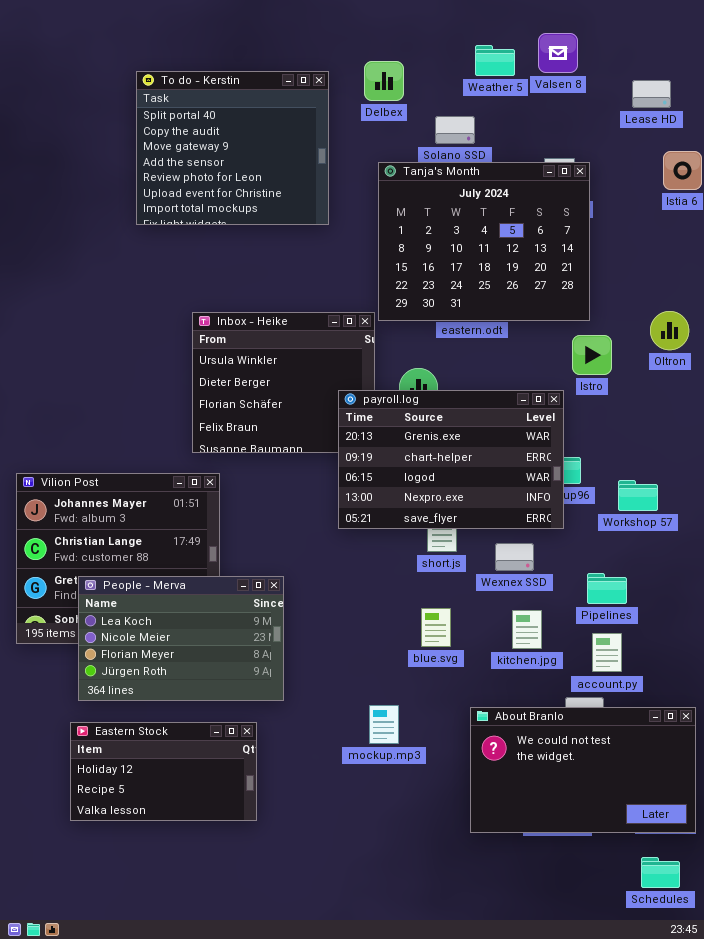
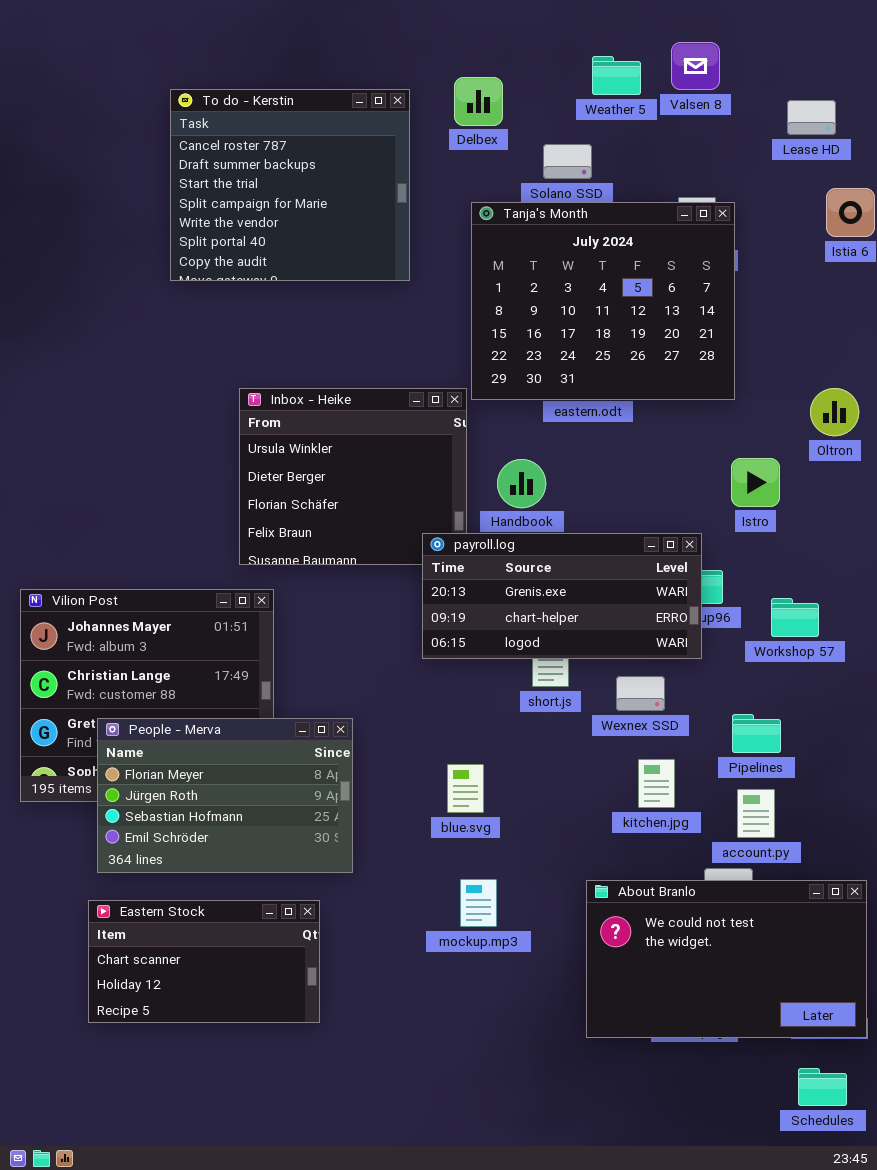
To do - Kerstin: [136,71,329,225] -> [170,89,410,281], scrolled up 5 rows
Istro: [572,335,612,375] -> [731,458,780,507], moved
payroll.log: [338,390,564,529] -> [422,533,702,659], resized
People - Merva: [78,576,284,701] -> [97,718,353,873], scrolled down 2 rows
blue.svg: [421,608,451,647] -> [447,764,484,813], moved
Eastern Stock: [70,722,257,821] -> [88,900,320,1023], scrolled up 1 row

